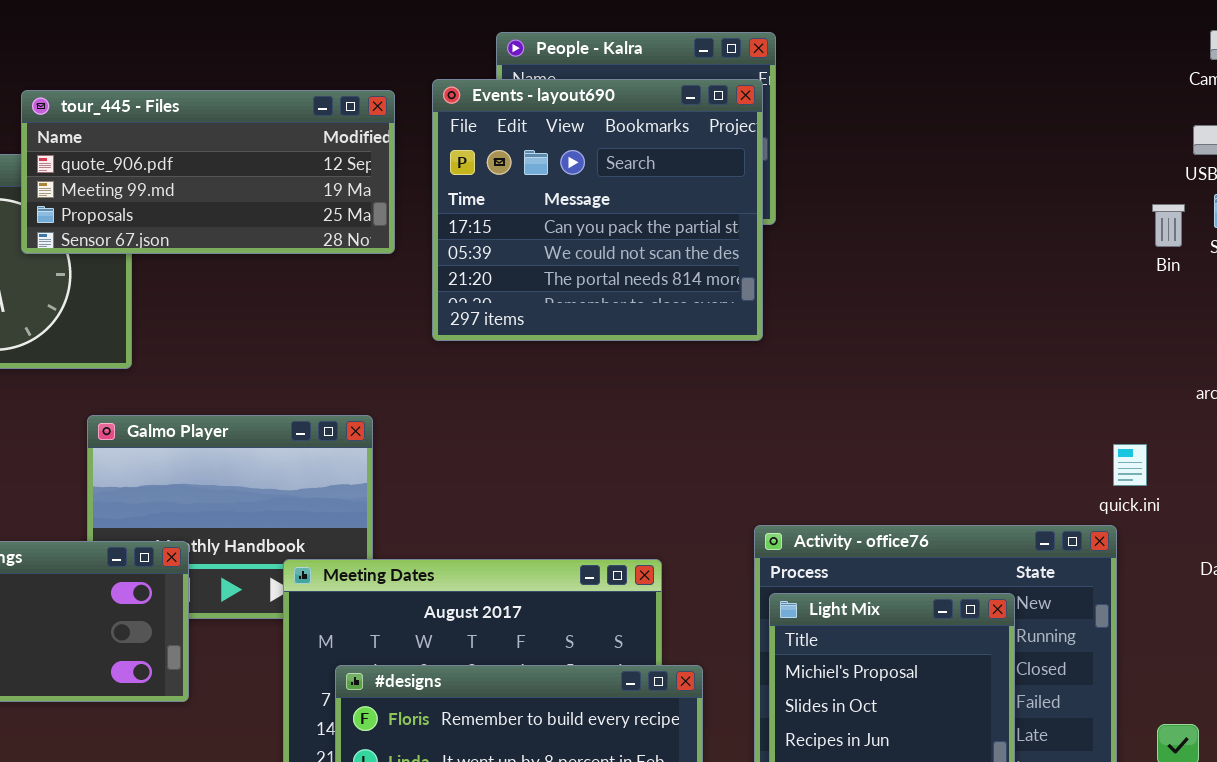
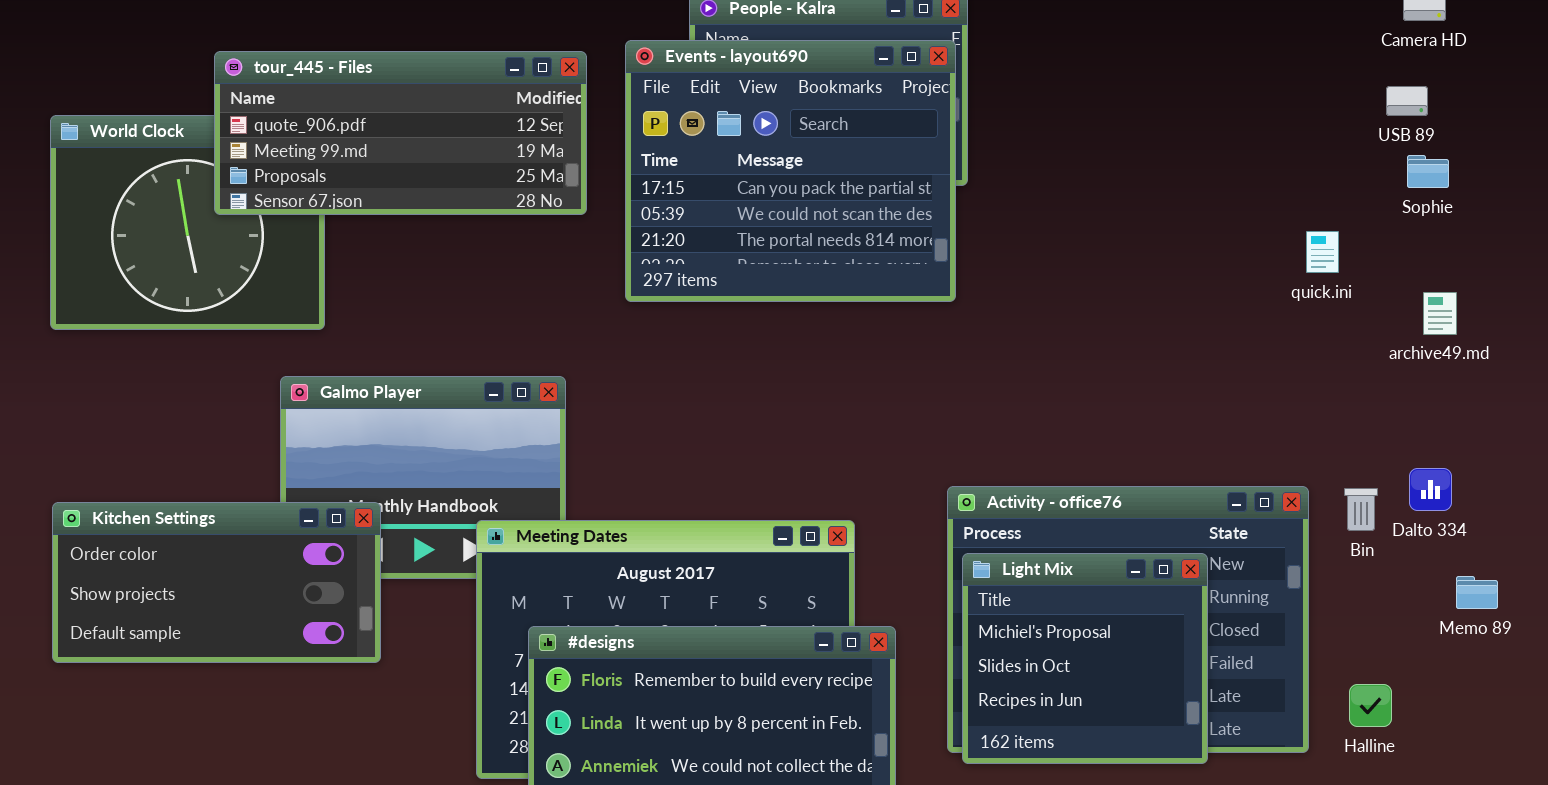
Bin: [1152,204,1185,247] -> [1344,488,1378,531], moved
quick.ini: [1113,444,1147,486] -> [1306,231,1339,273], moved

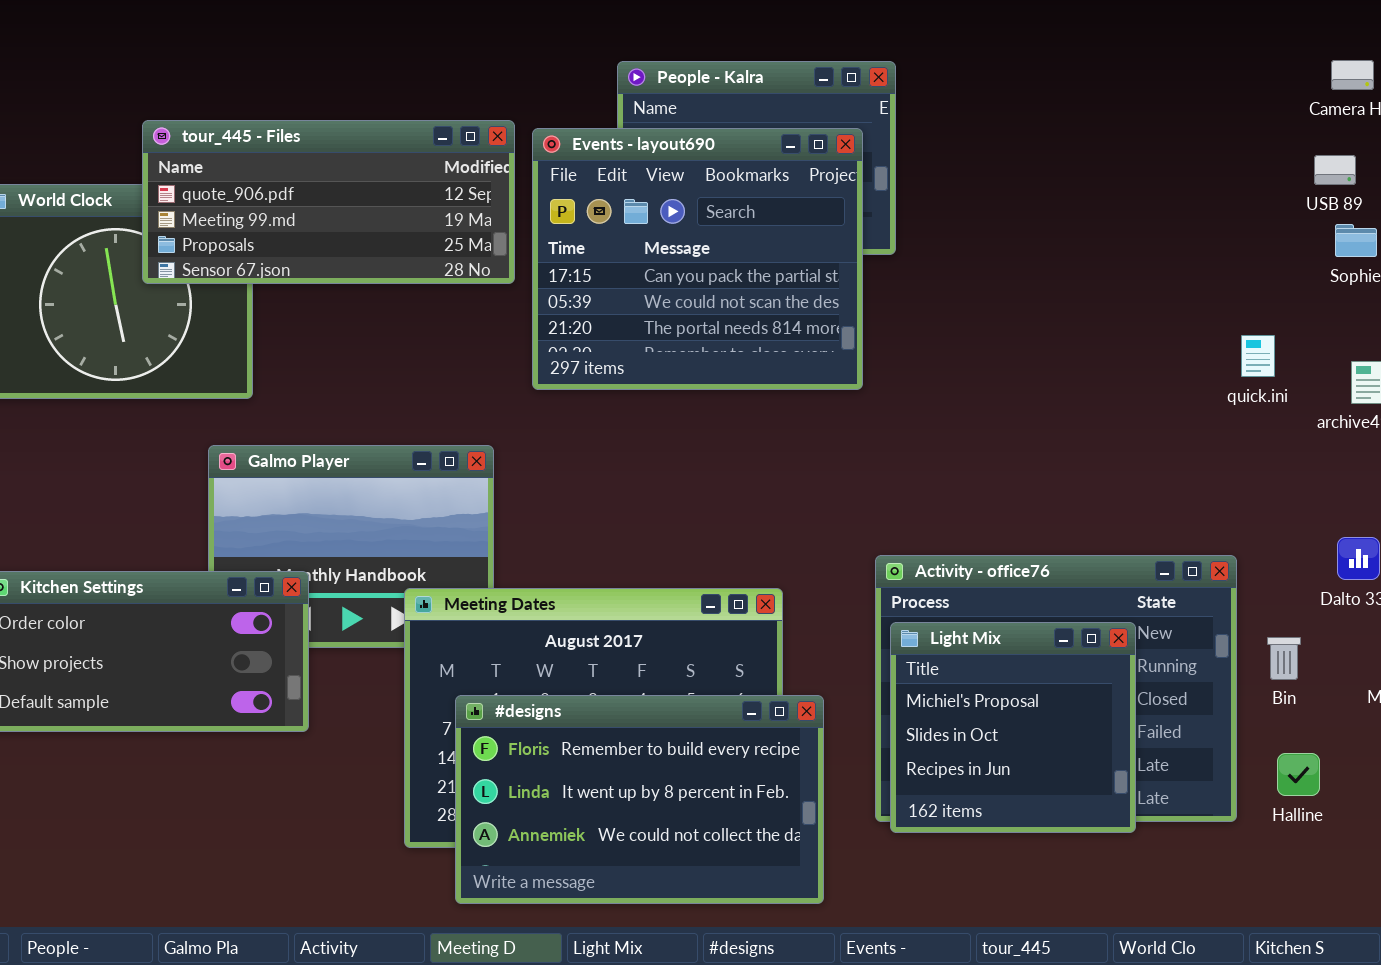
Events - layout690: [625,40,956,302] -> [532,128,863,390], moved
quick.ini: [1306,231,1339,273] -> [1241,335,1275,377], moved
Bin: [1344,488,1378,531] -> [1267,637,1301,680], moved

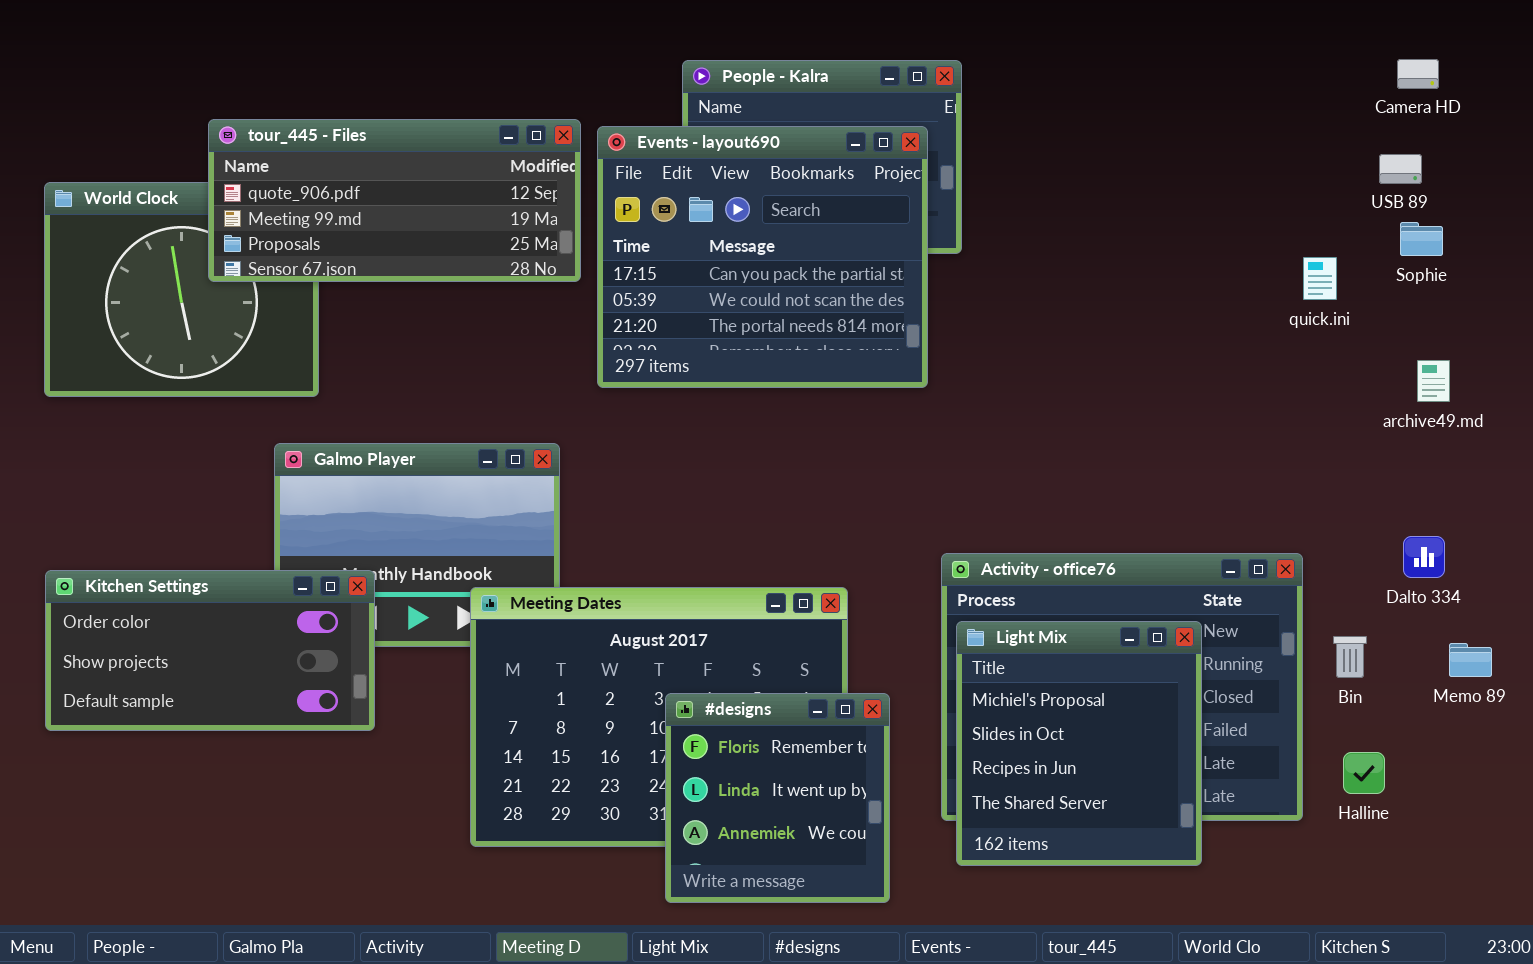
quick.ini: [1241,335,1275,377] -> [1303,257,1337,300], moved
Light Mix: [890,622,1136,833] -> [956,621,1202,866], resized
#designs: [455,695,824,904] -> [665,693,890,903], resized

